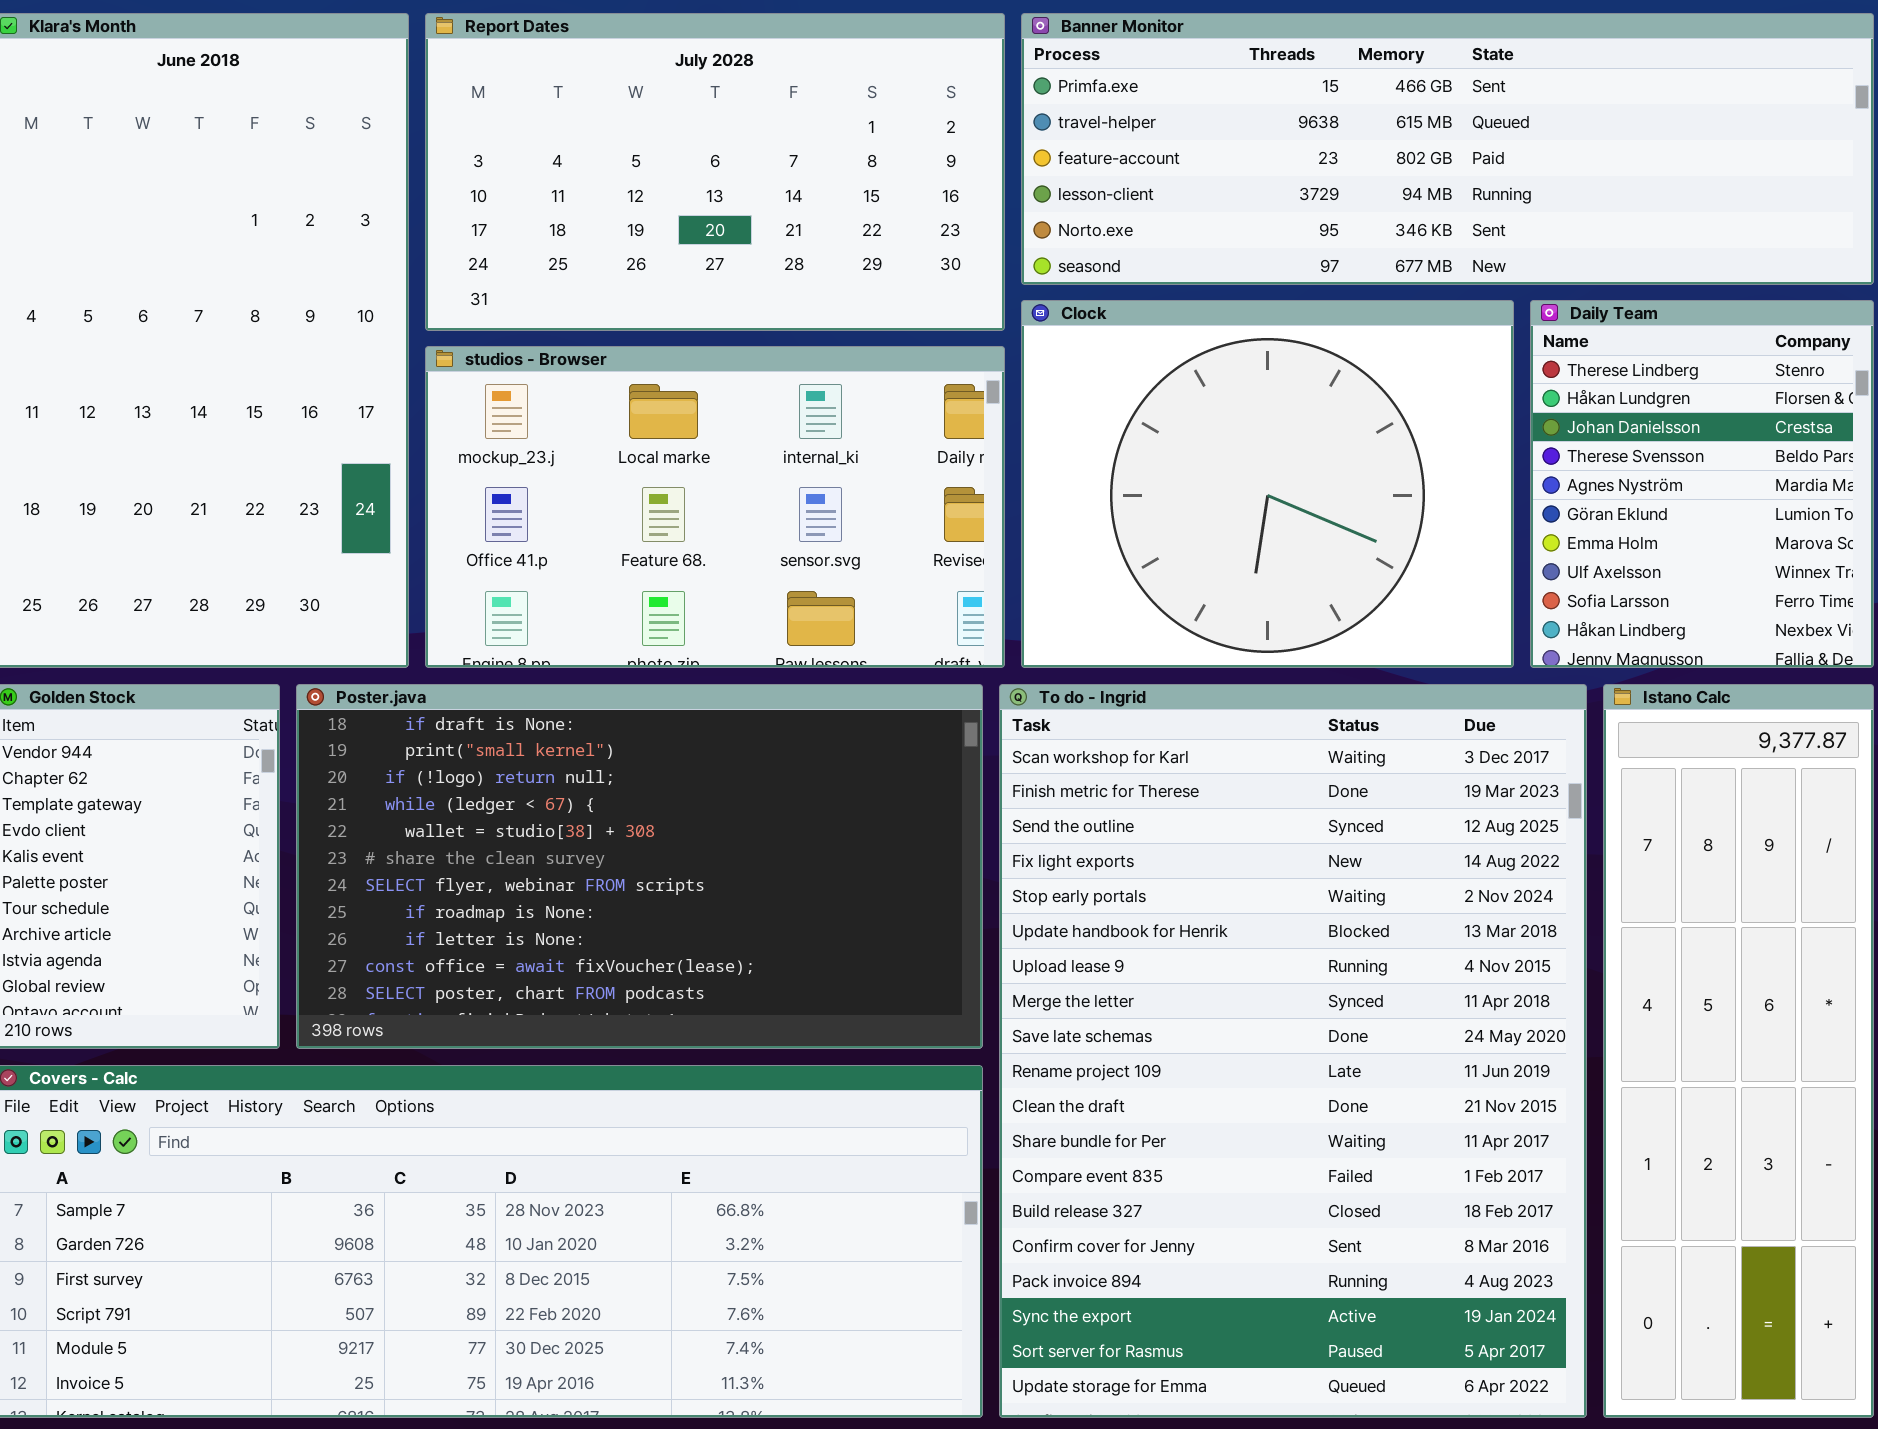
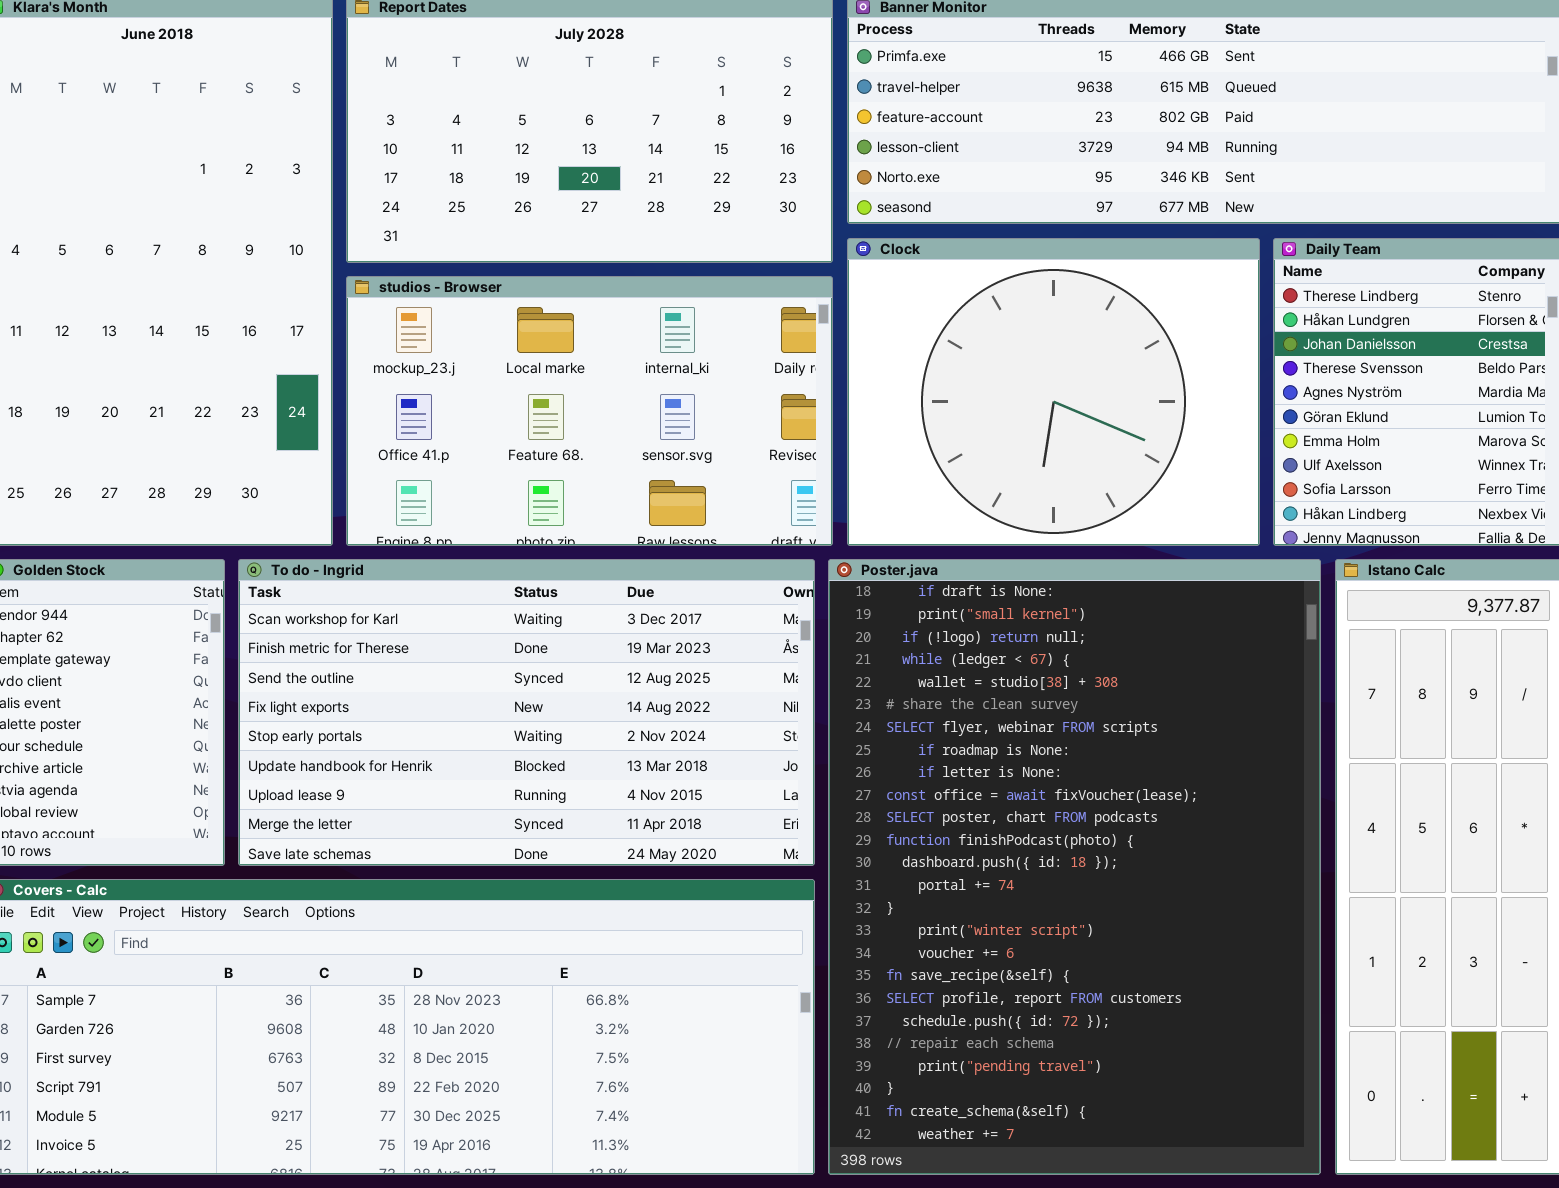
Poster.java: [296,684,983,1049] -> [828,559,1321,1175], moved, resized
To do - Ingrid: [999,684,1587,1418] -> [238,559,815,866], moved, resized

